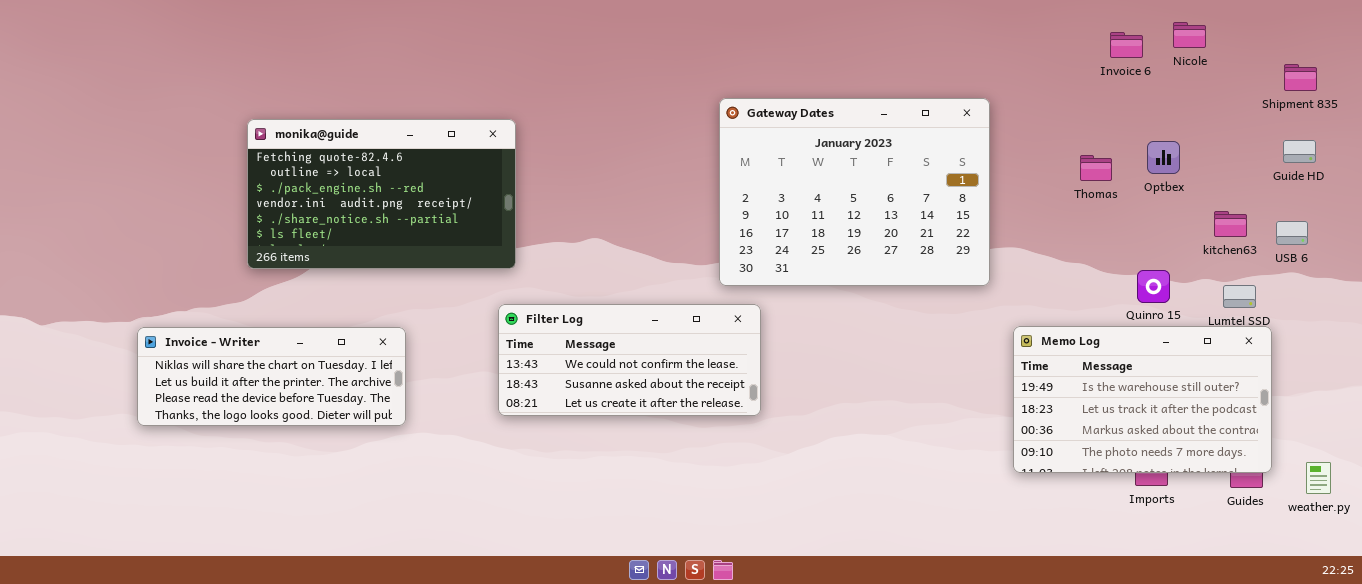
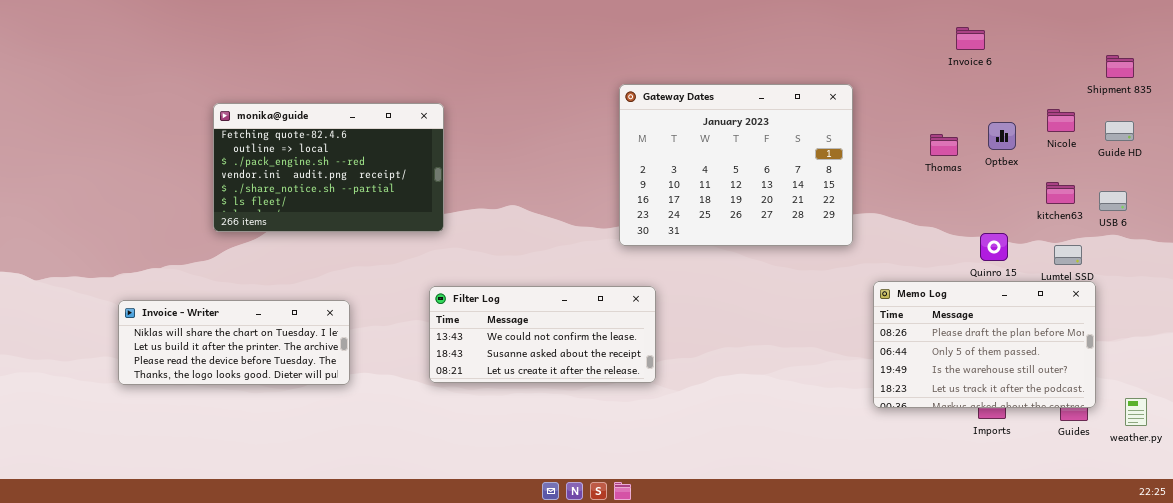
Nicole: [1173,22,1206,48] -> [1047,109,1075,132], moved
Filter Log: [498,304,761,416] -> [429,286,656,383], moved
Memo Log: [1013,326,1272,473] -> [873,281,1096,408], scrolled up 2 rows
Invoice - Writer: [137,327,406,426] -> [118,300,350,385], moved

